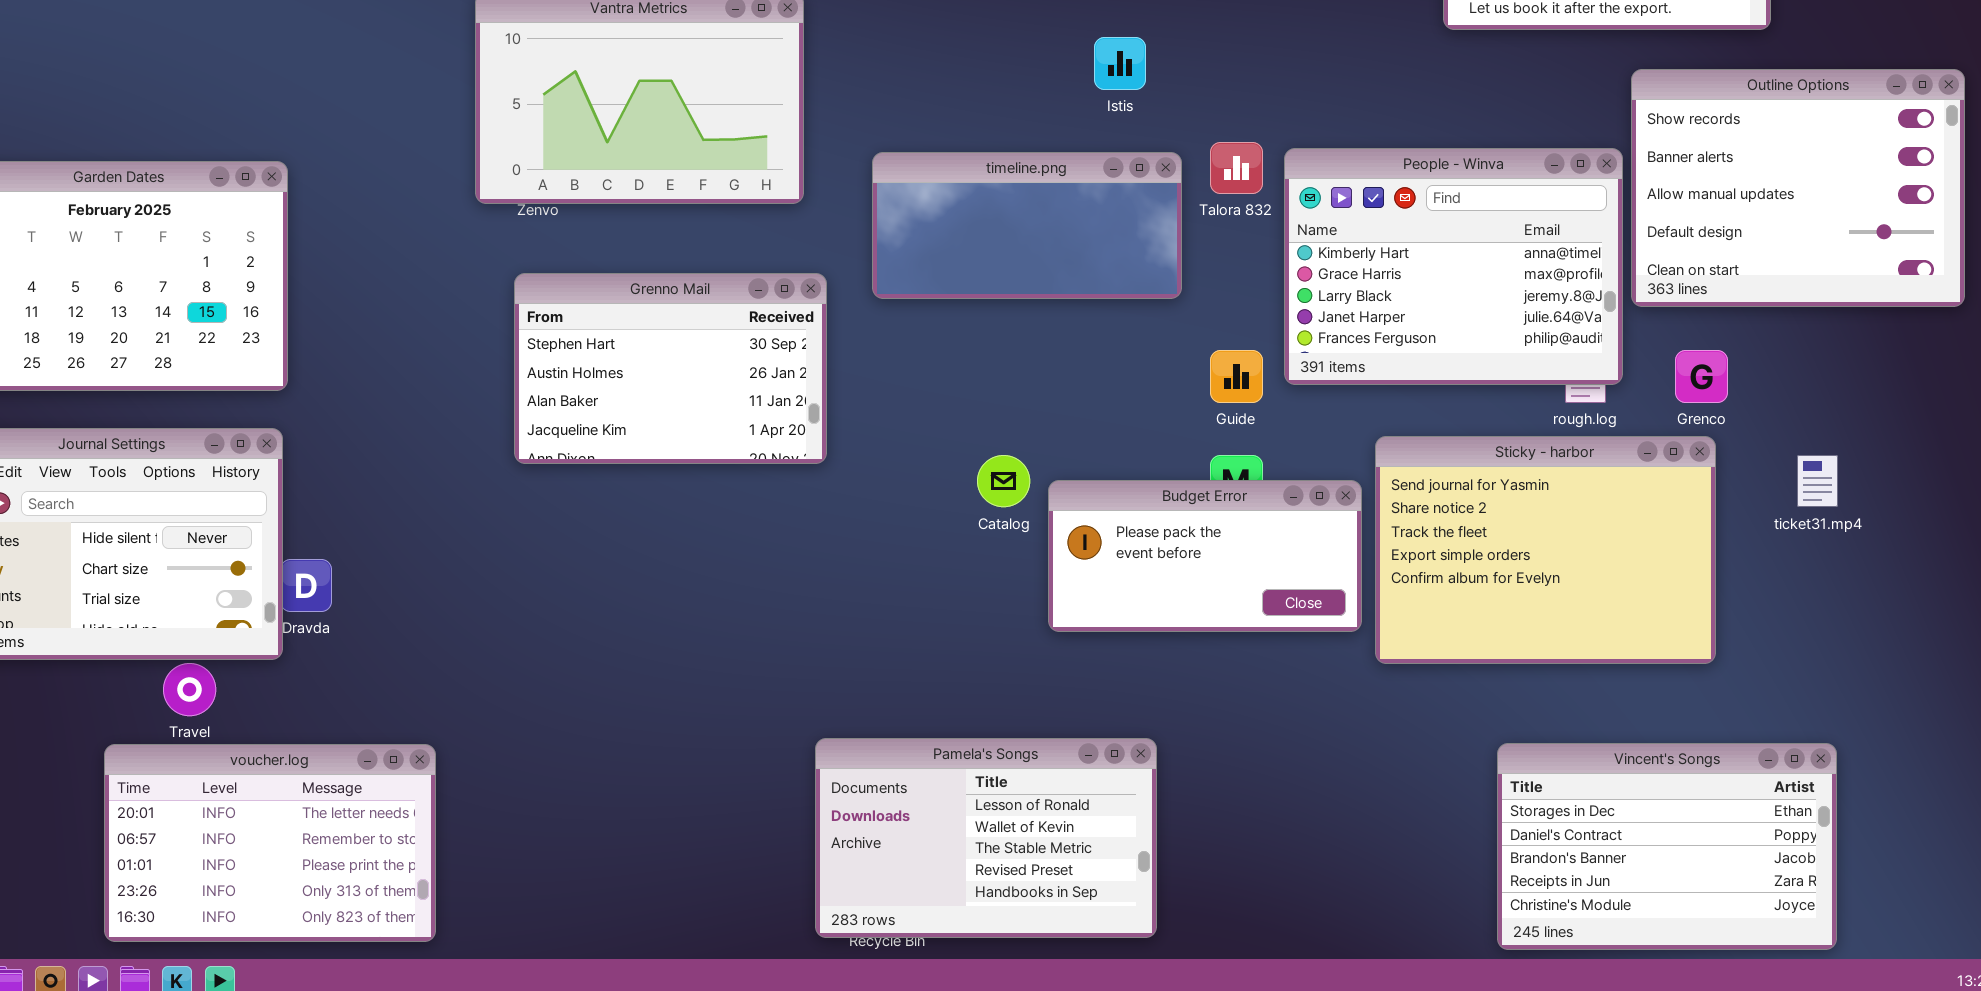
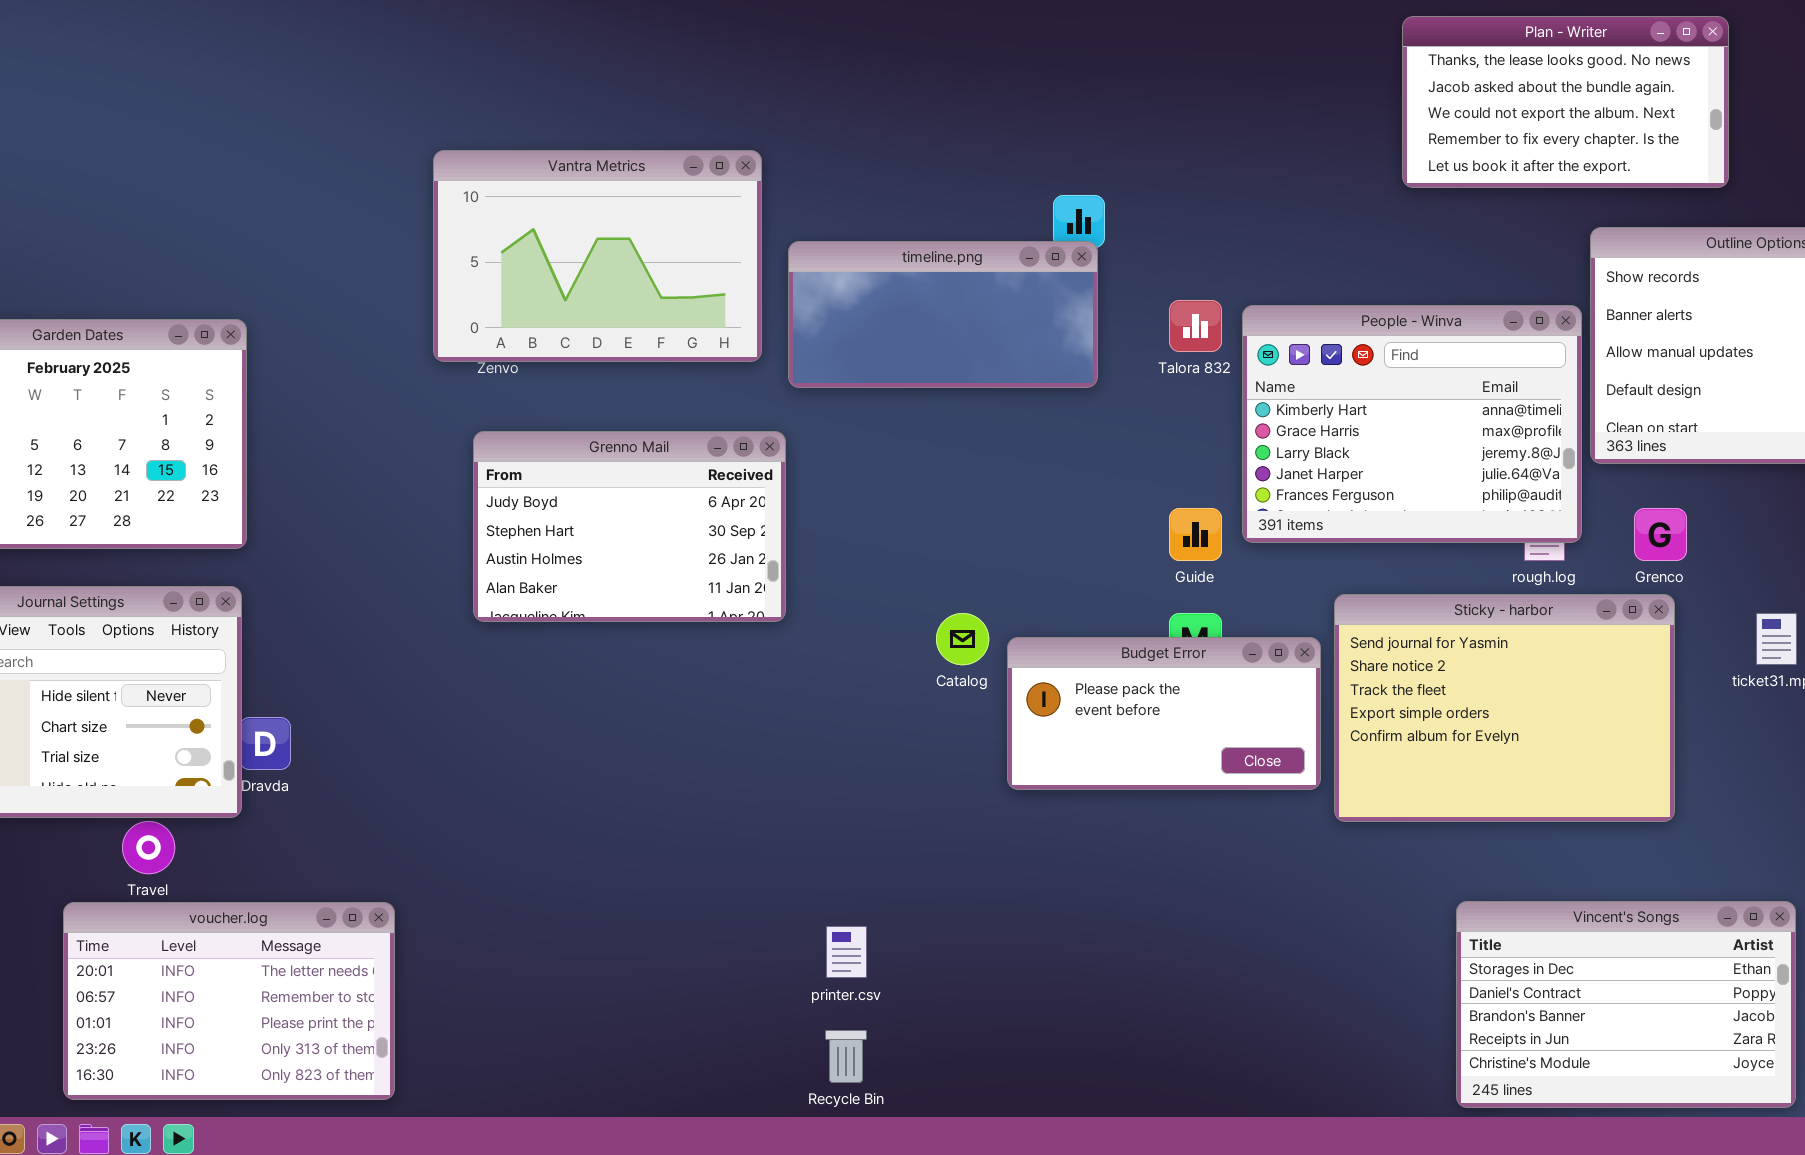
timeline.png: [872,152,1182,299] -> [788,241,1098,388], moved
Grenno Mail: [514,273,827,464] -> [473,431,786,622], scrolled up 1 row
Pamela's Songs: [815,738,1157,938] -> none, closed

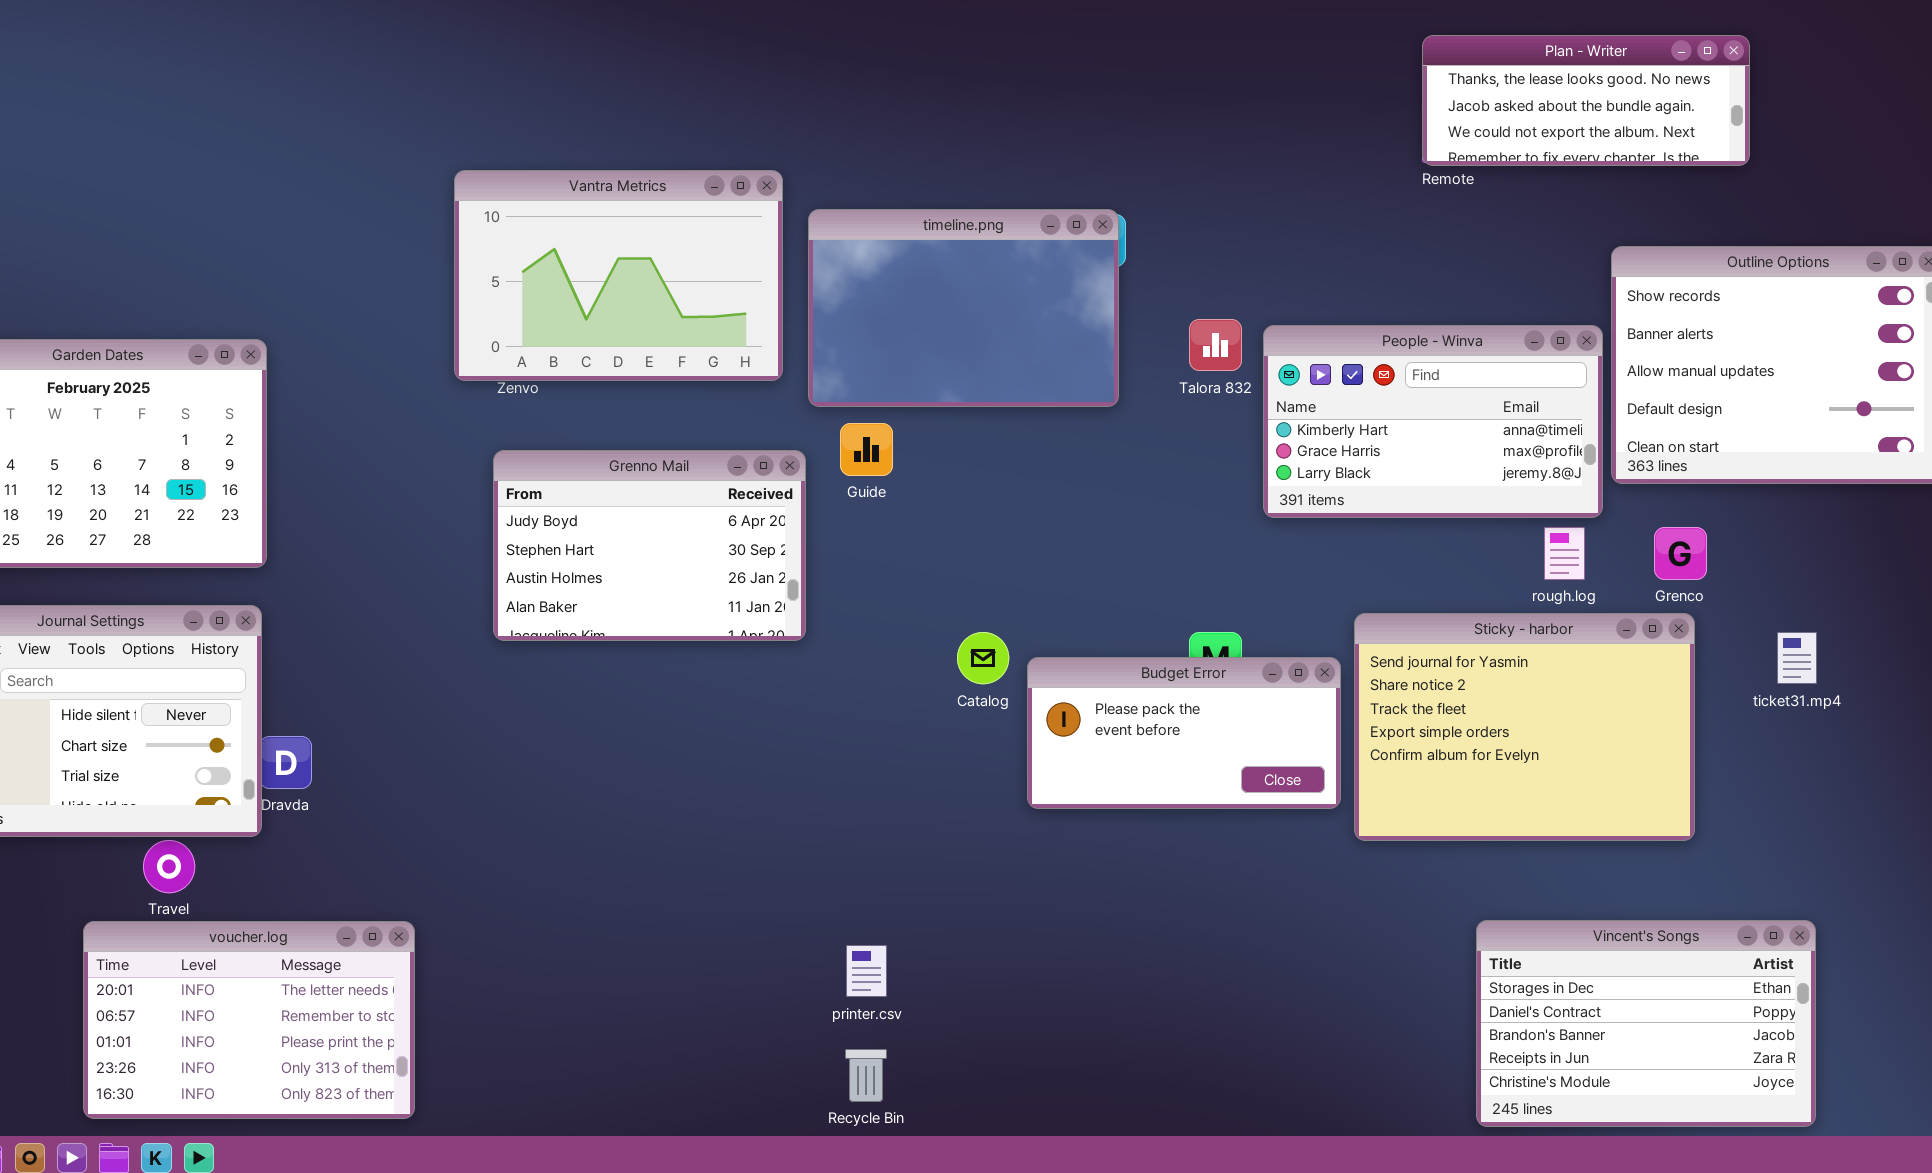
Plan - Writer: [1402,16,1729,188] -> [1422,35,1750,166], resized
timeline.png: [788,241,1098,388] -> [808,209,1119,407], resized
People - Winva: [1242,305,1582,543] -> [1263,325,1603,518], resized
Guide: [1169,508,1222,561] -> [840,423,893,476], moved

